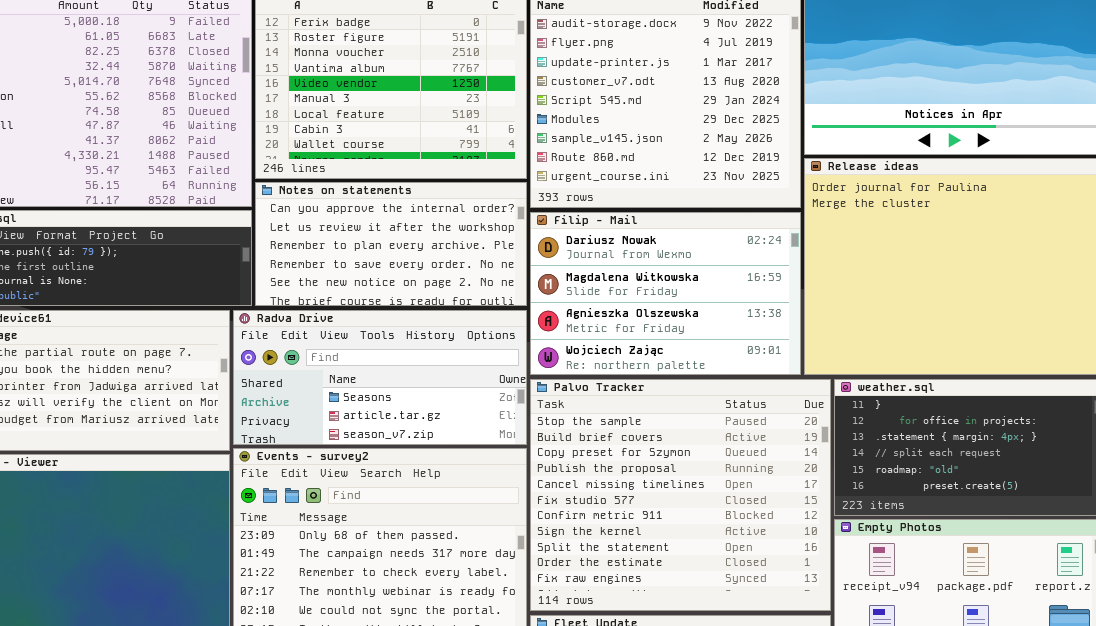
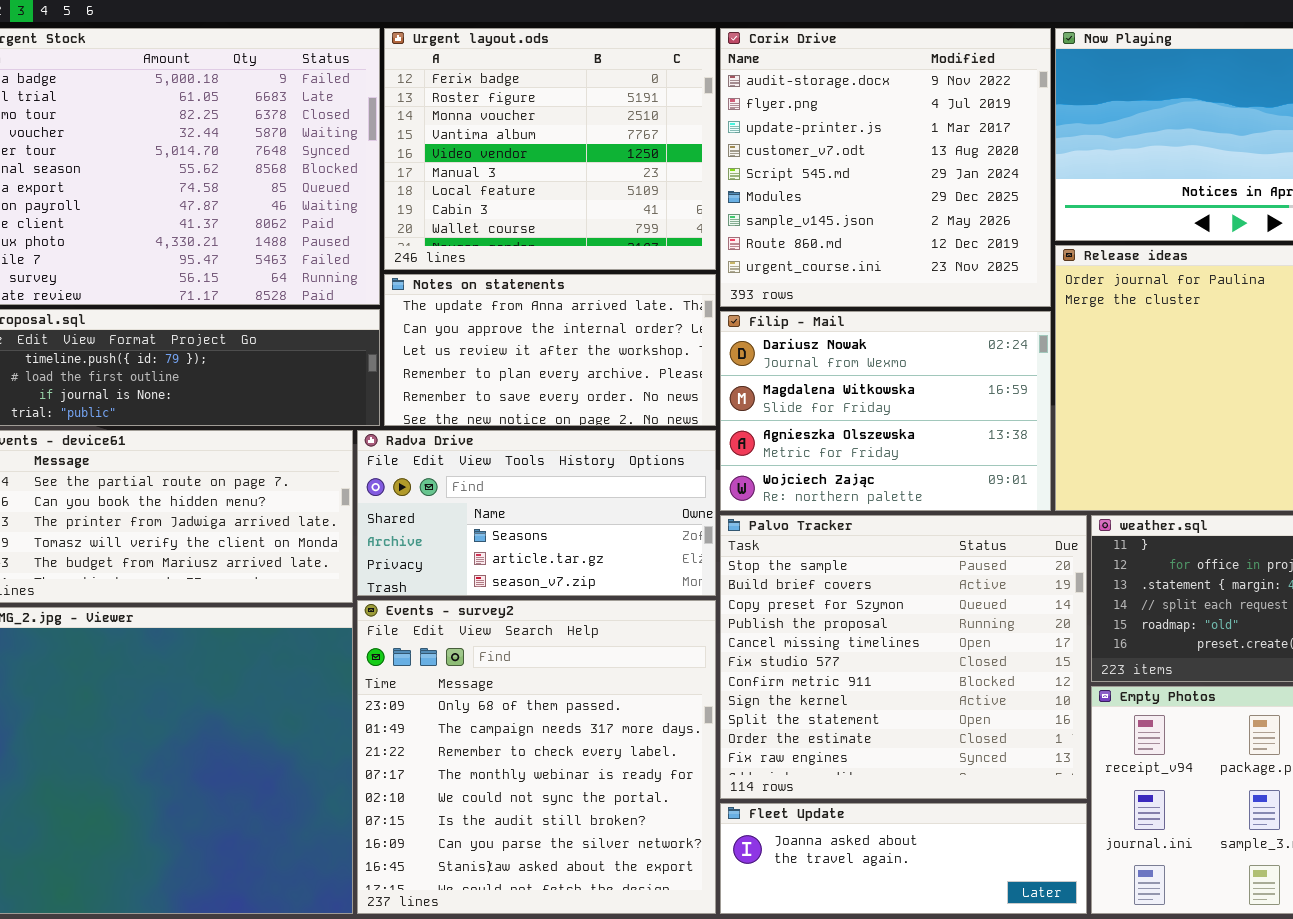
Notes on statements: [255,182,527,306] -> [384,274,716,426], scrolled up 1 row

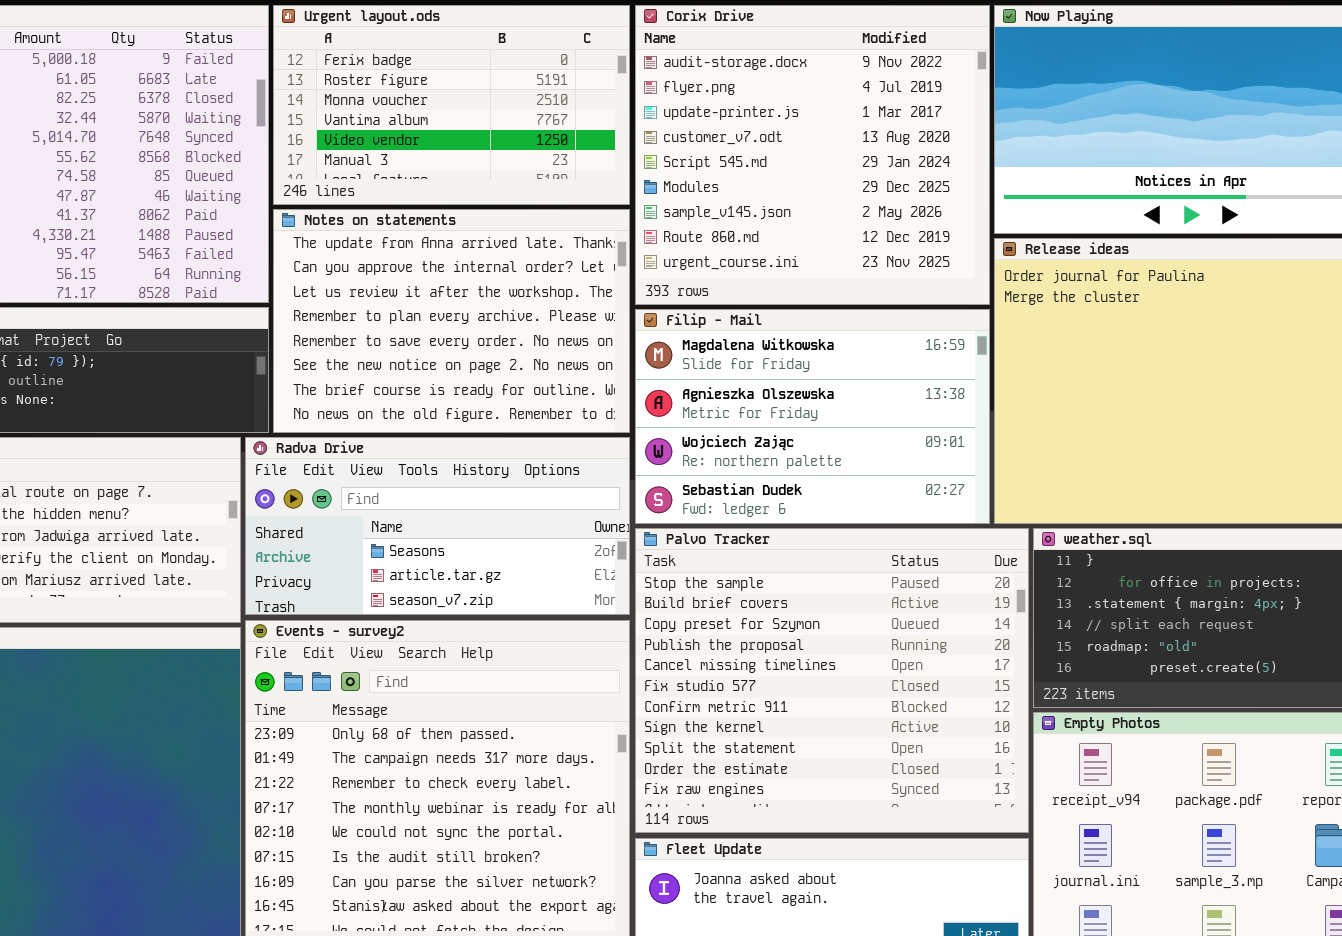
Urgent layout.ods: [384,28,716,270] -> [273,5,630,205], resized
Notes on statements: [384,274,716,426] -> [273,209,630,433], resized
Filip - Mail: [720,311,1051,511] -> [635,309,990,524], scrolled down 1 row

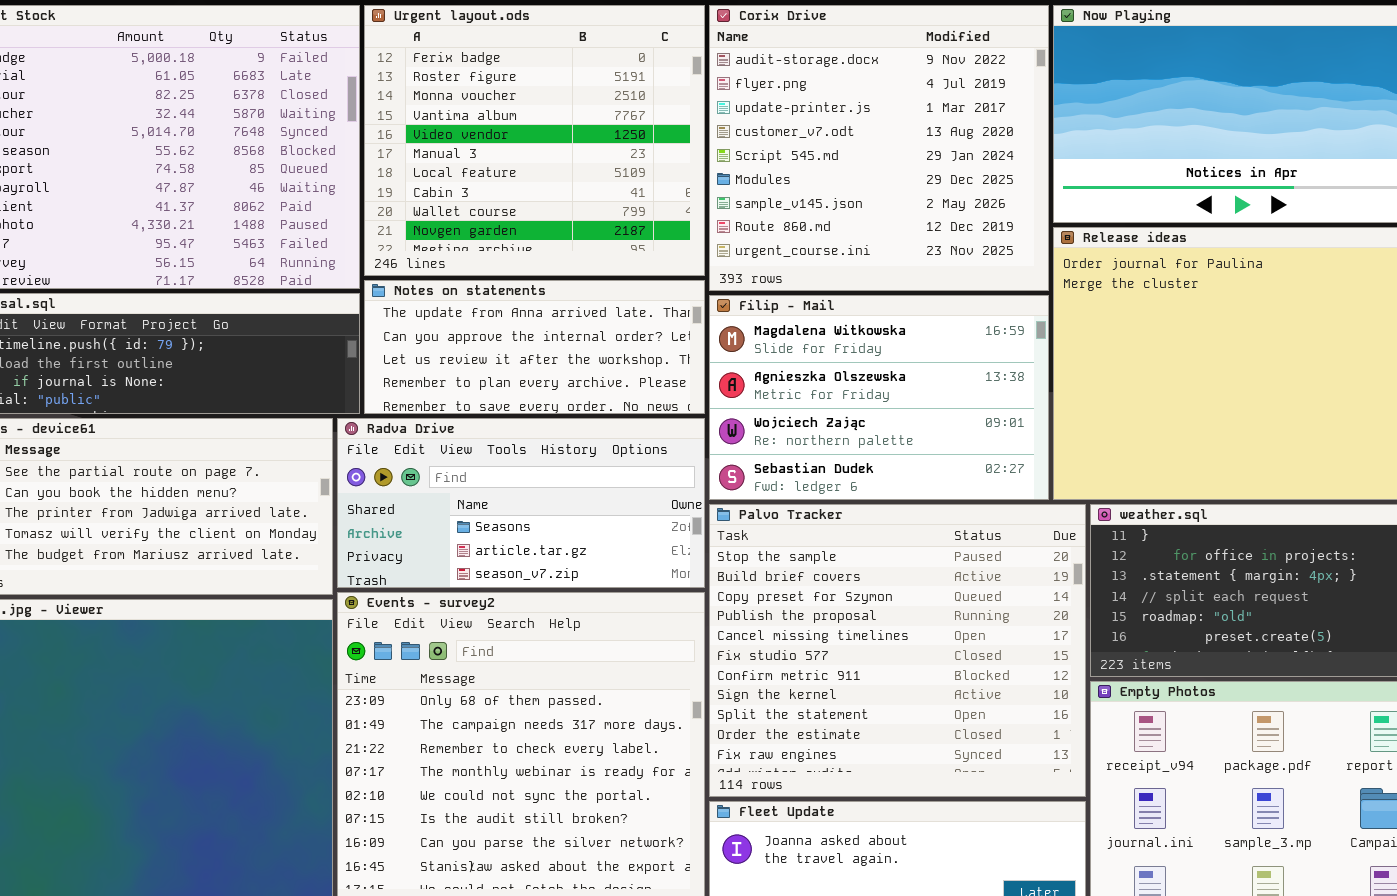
Urgent layout.ods: [273,5,630,205] -> [364,5,705,276], resized
Notes on statements: [273,209,630,433] -> [364,280,705,414], resized

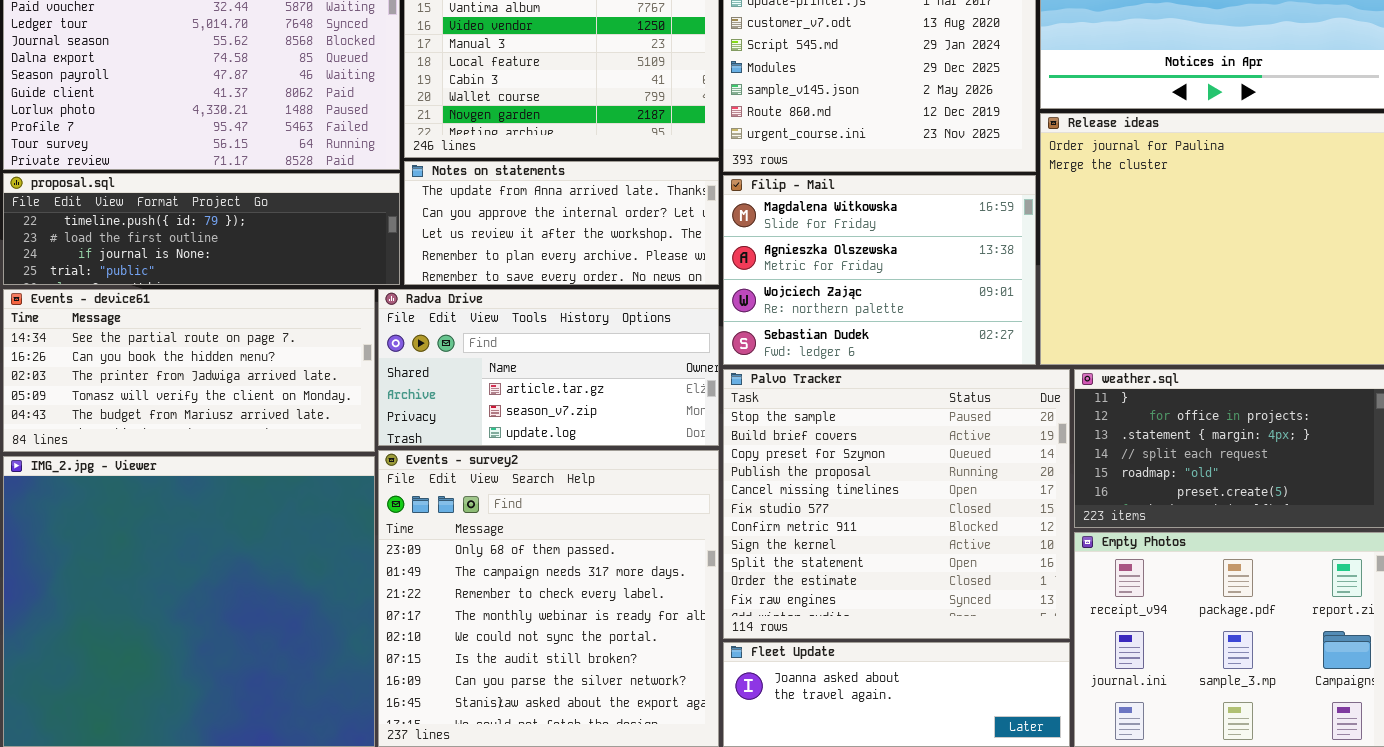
Radva Drive: [337,418,705,588] -> [378,289,719,446], scrolled down 1 row

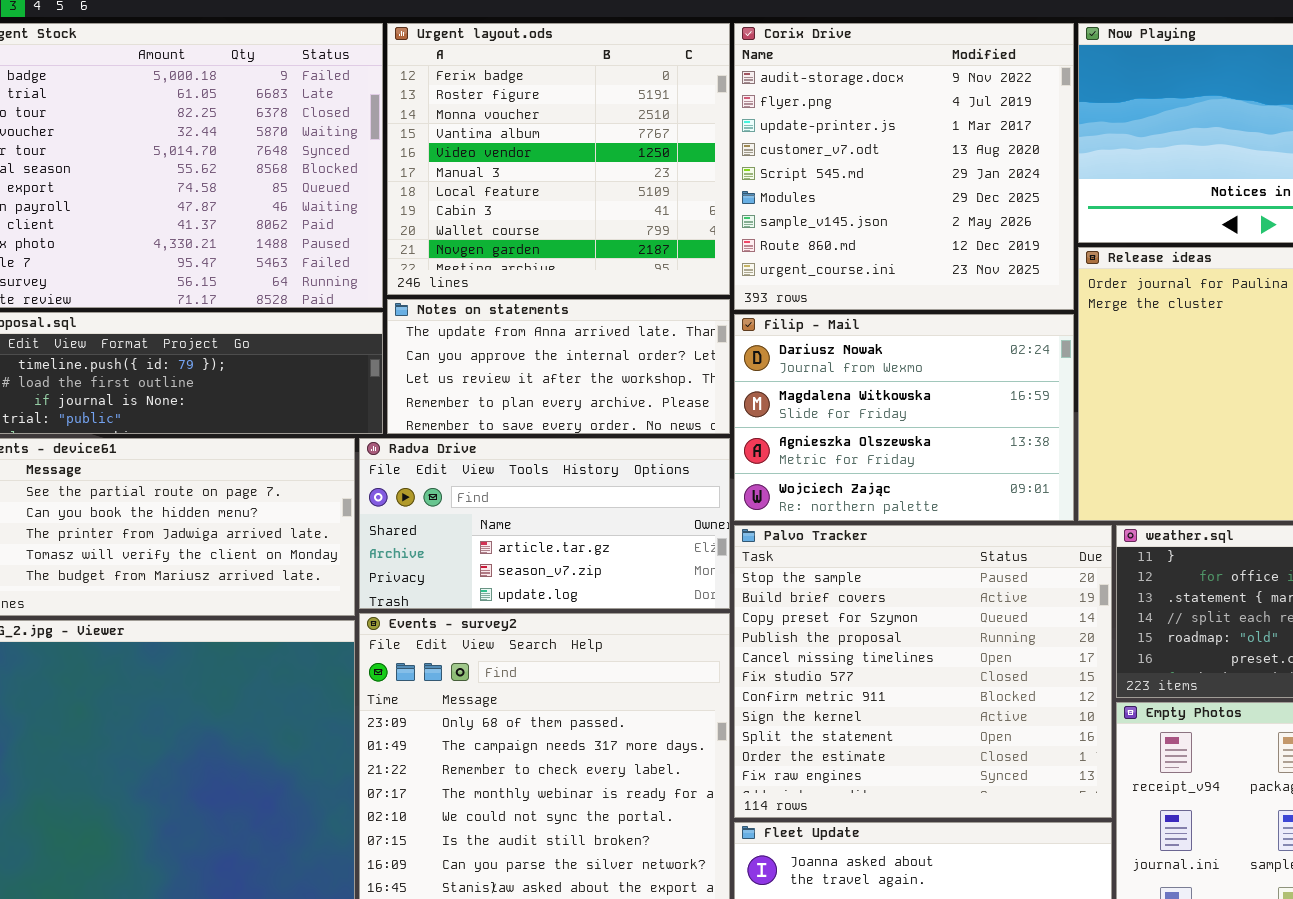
Filip - Mail: [723,175,1036,365] -> [734,314,1074,521], scrolled up 1 row

